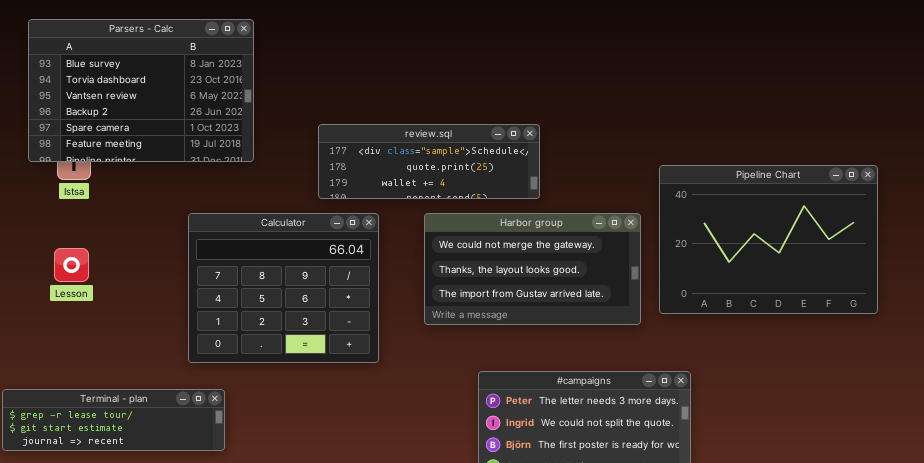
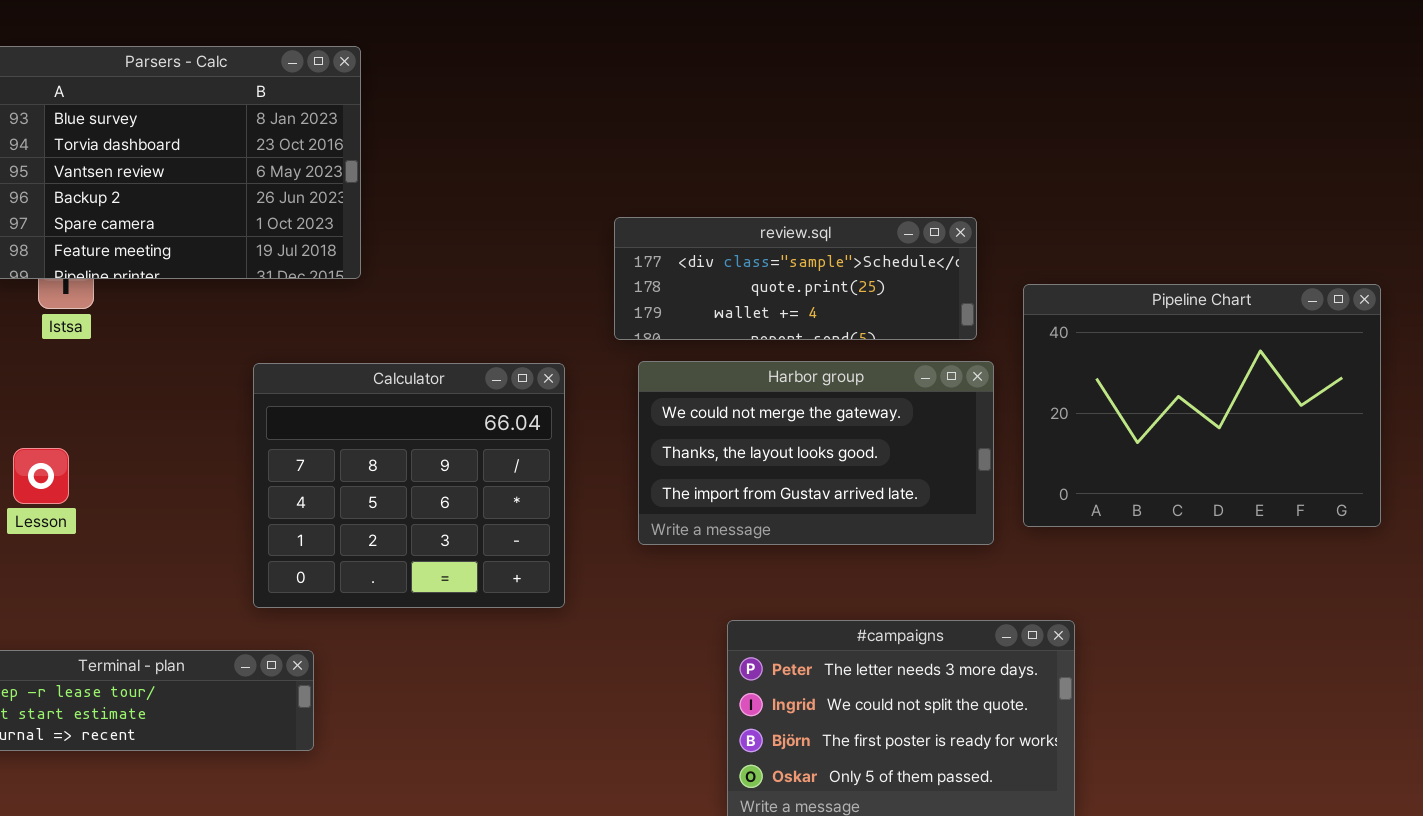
review.sql: [318,124,540,199] -> [614,217,977,340], moved
Lesson: [54,248,89,282] -> [13,448,69,504], moved

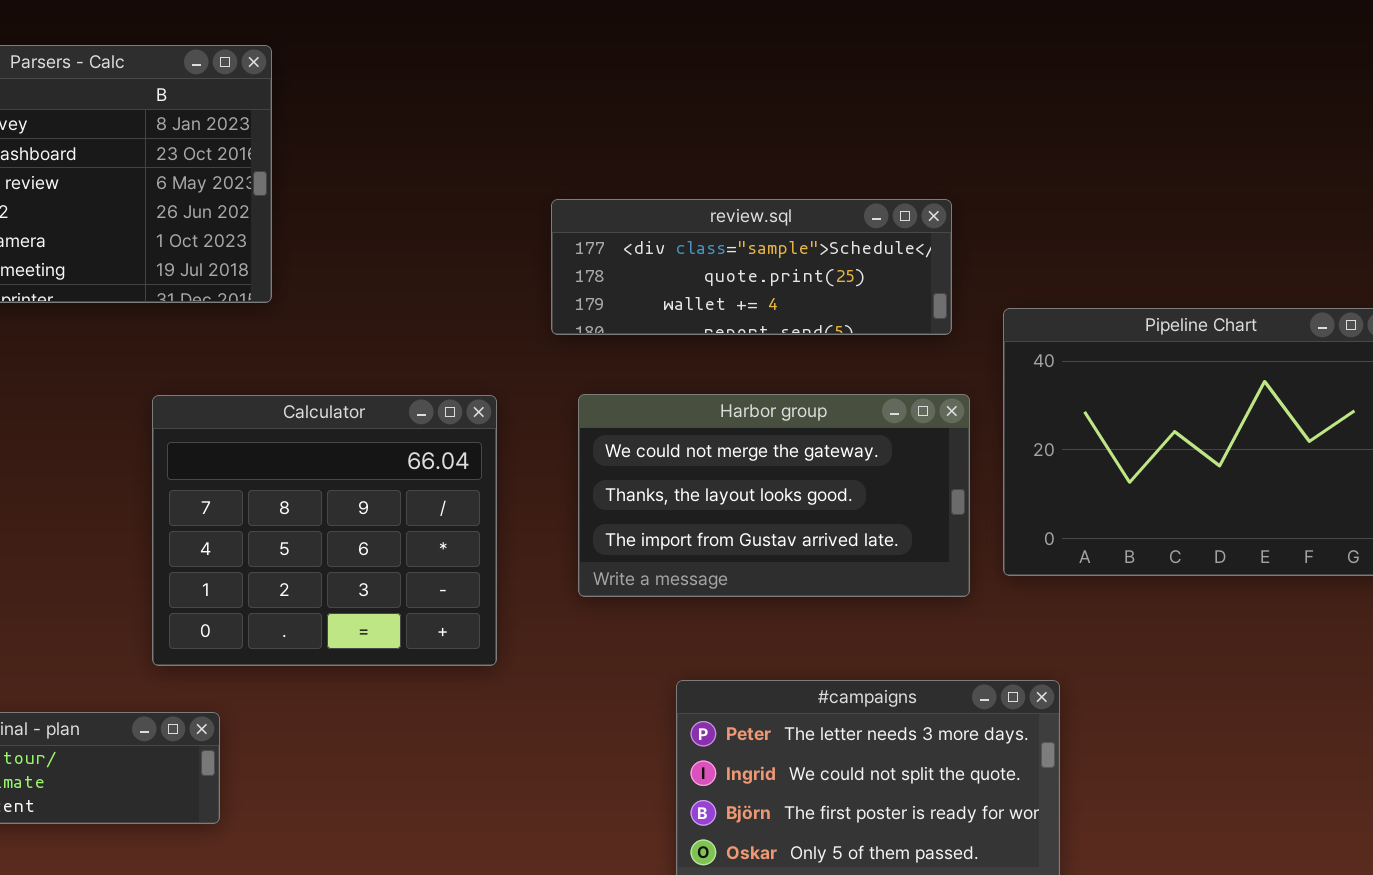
review.sql: [614,217,977,340] -> [551,199,952,335], moved

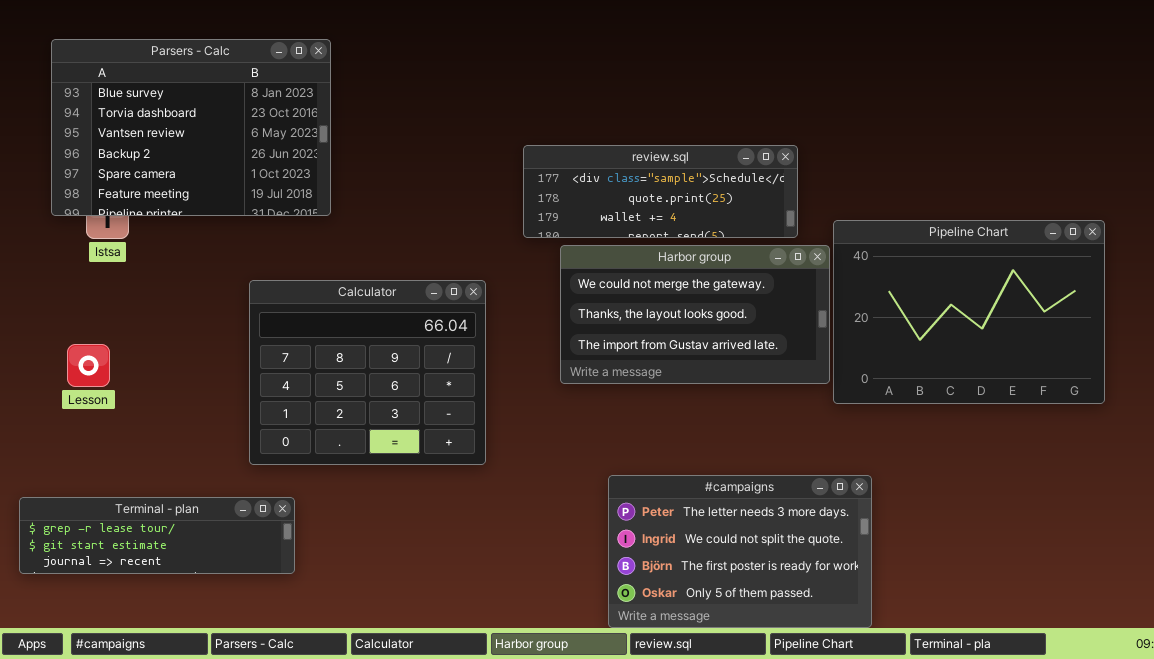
Harbor group: [578,394,970,597] -> [560,245,830,384], moved

